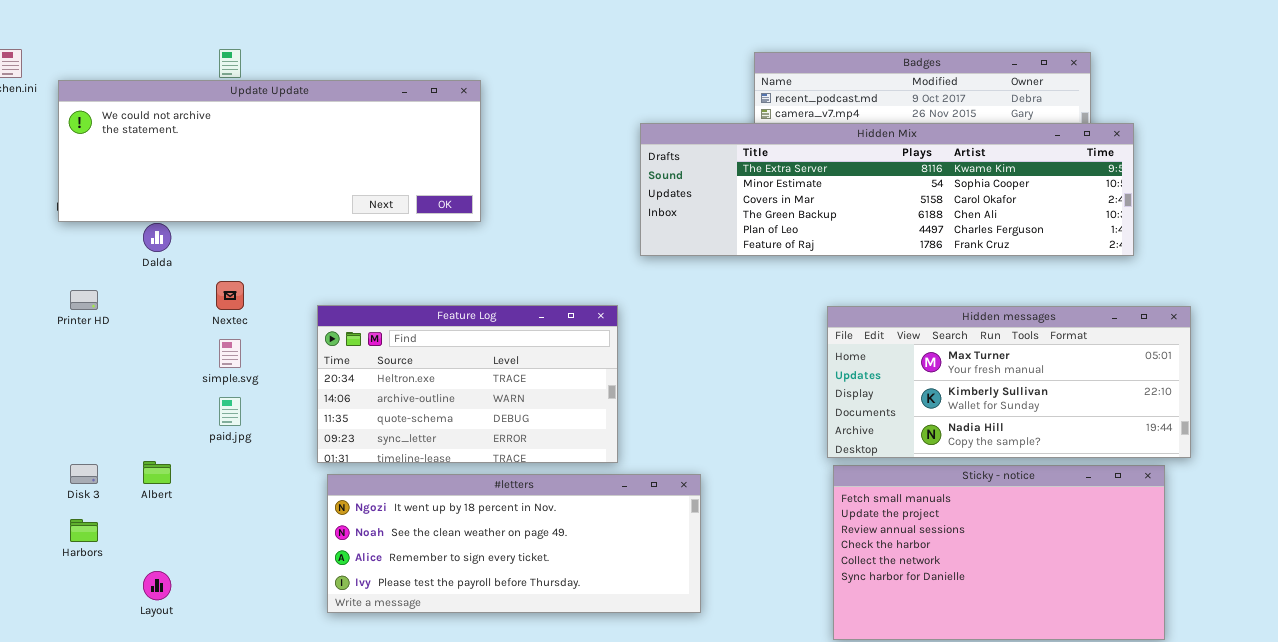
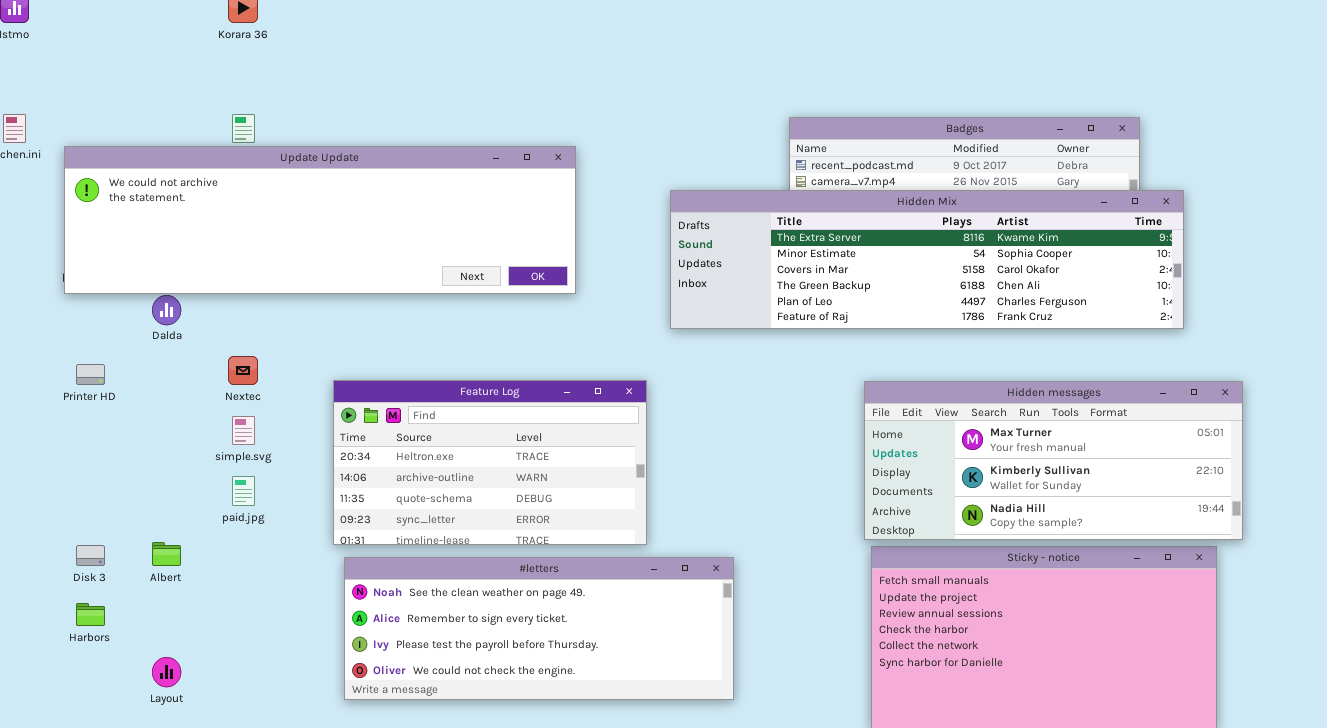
Update Update: [58,80,481,222] -> [64,146,576,294], resized
#letters: [327,474,701,613] -> [344,557,734,700], scrolled down 1 row

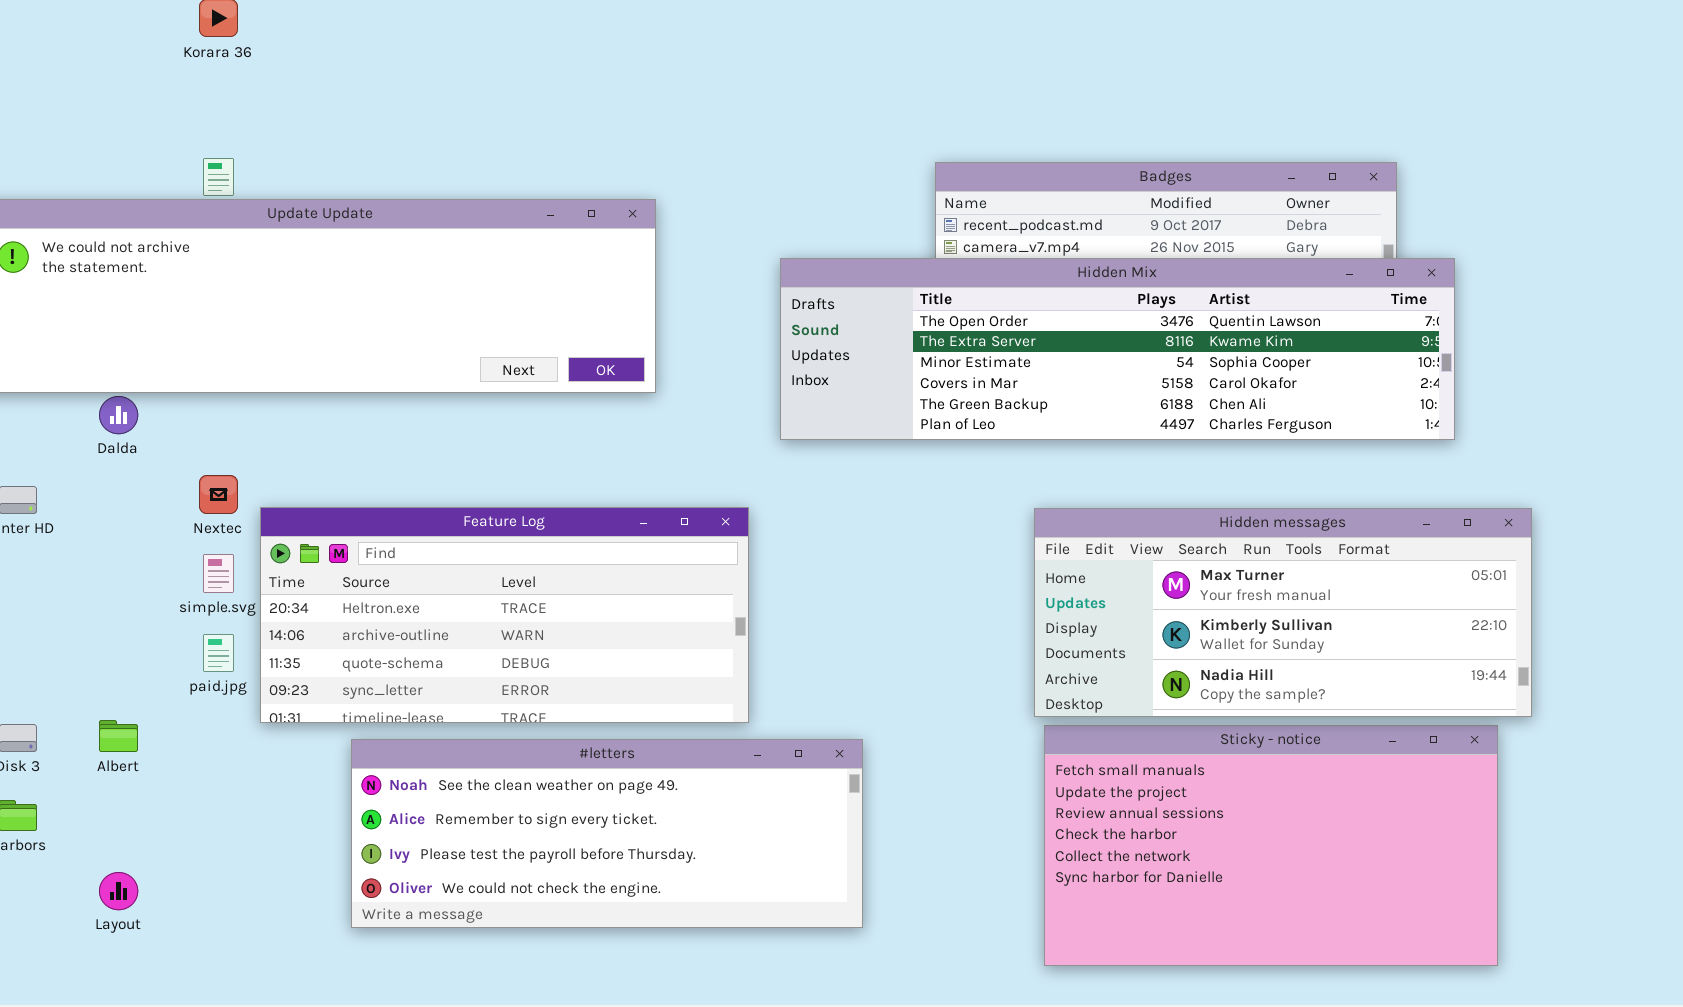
Hidden Mix: [670,190,1184,329] -> [780,258,1455,440], scrolled up 1 row
Feature Log: [333,380,647,545] -> [260,507,749,723], resized

